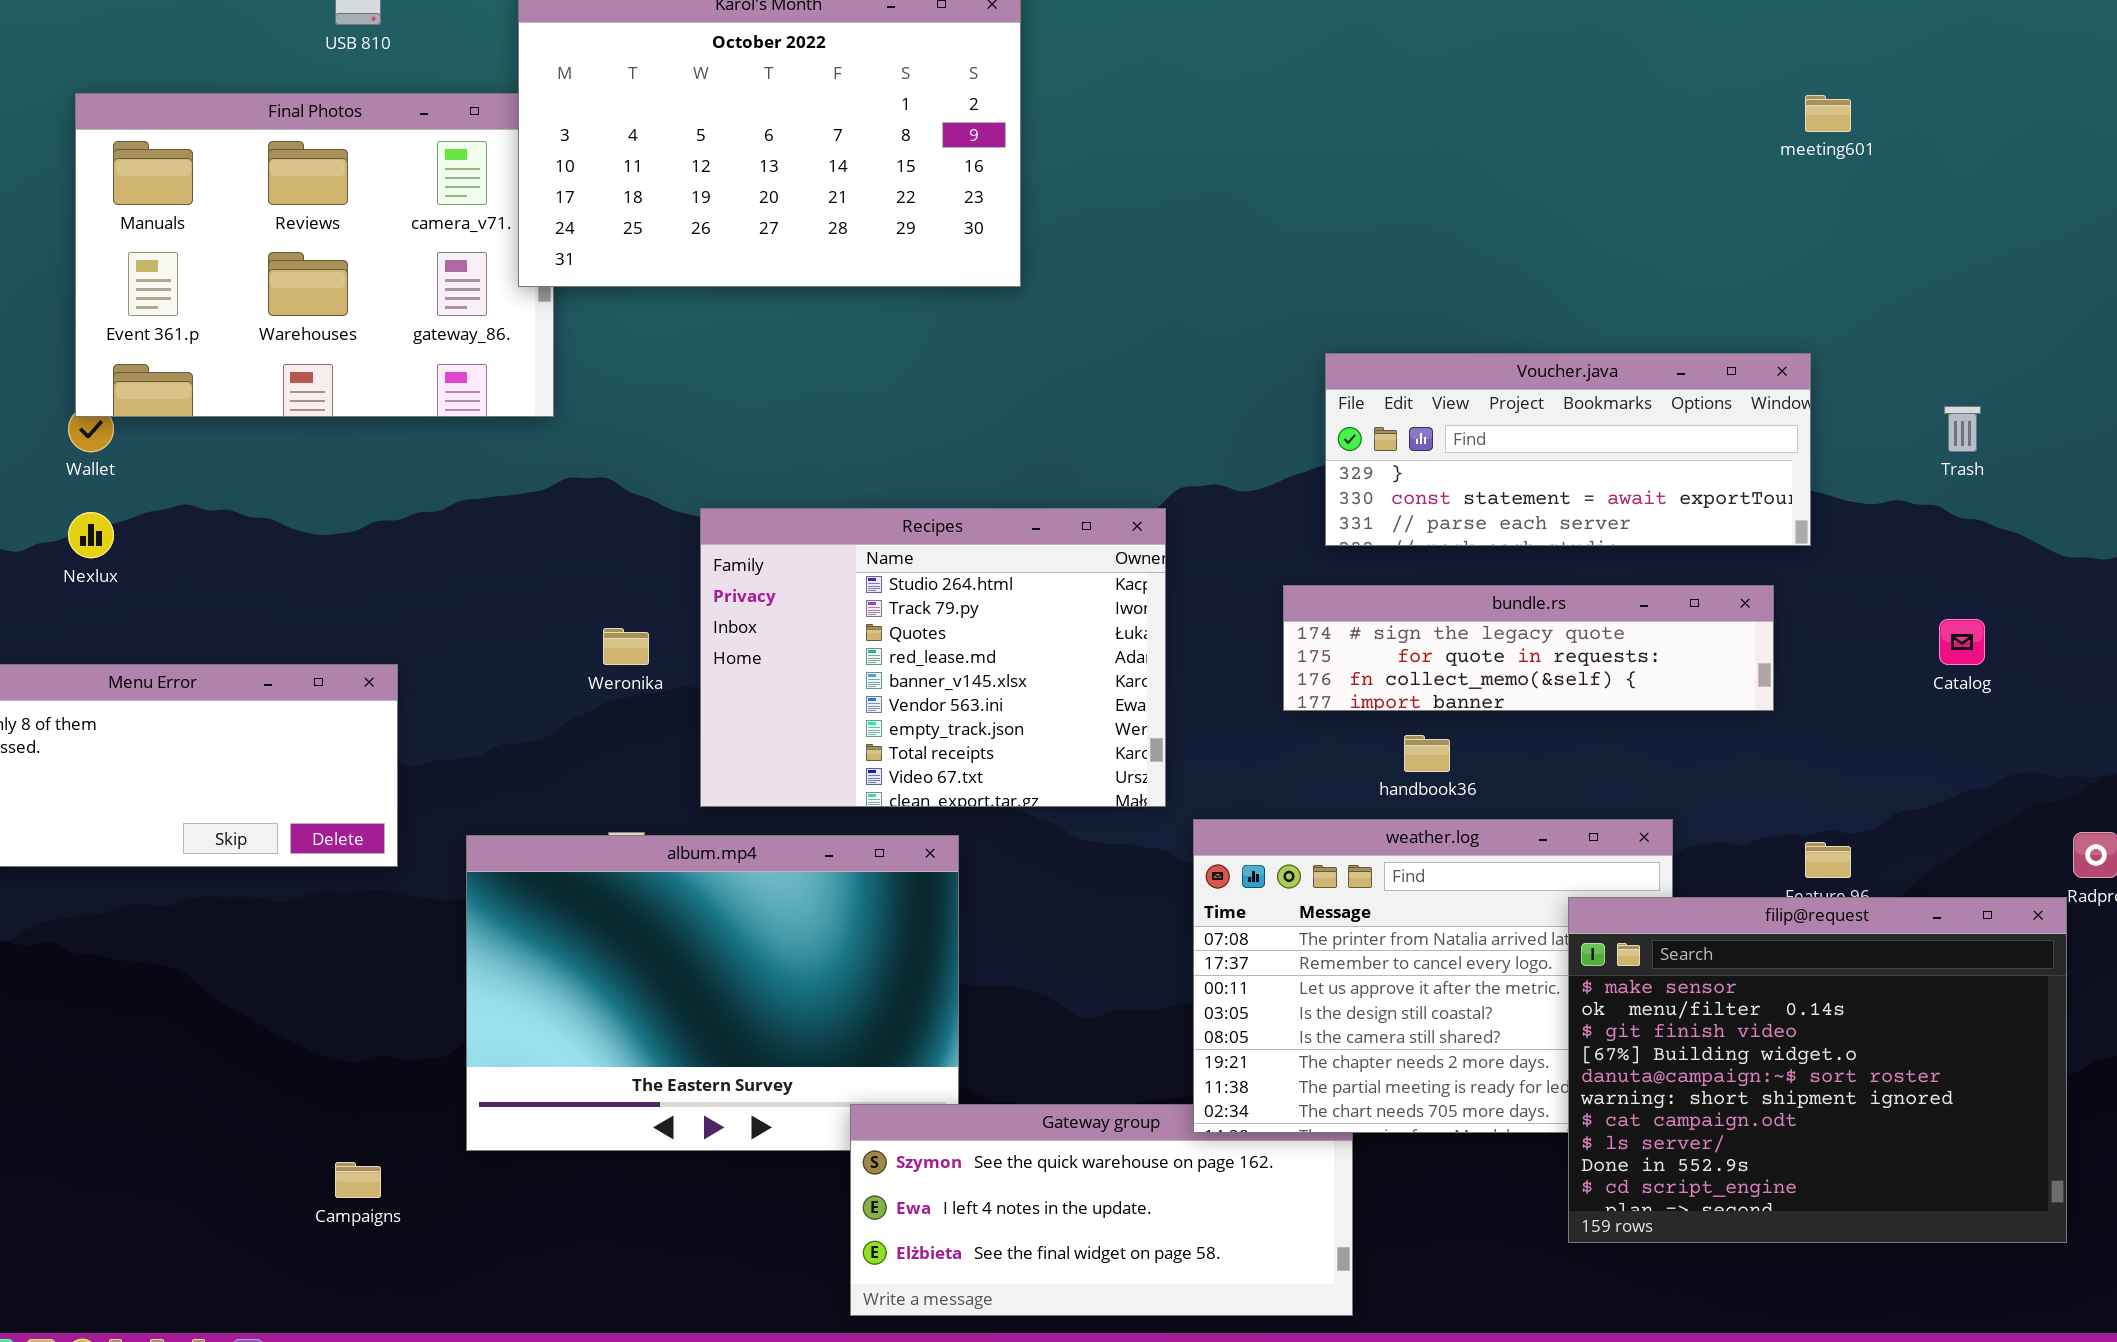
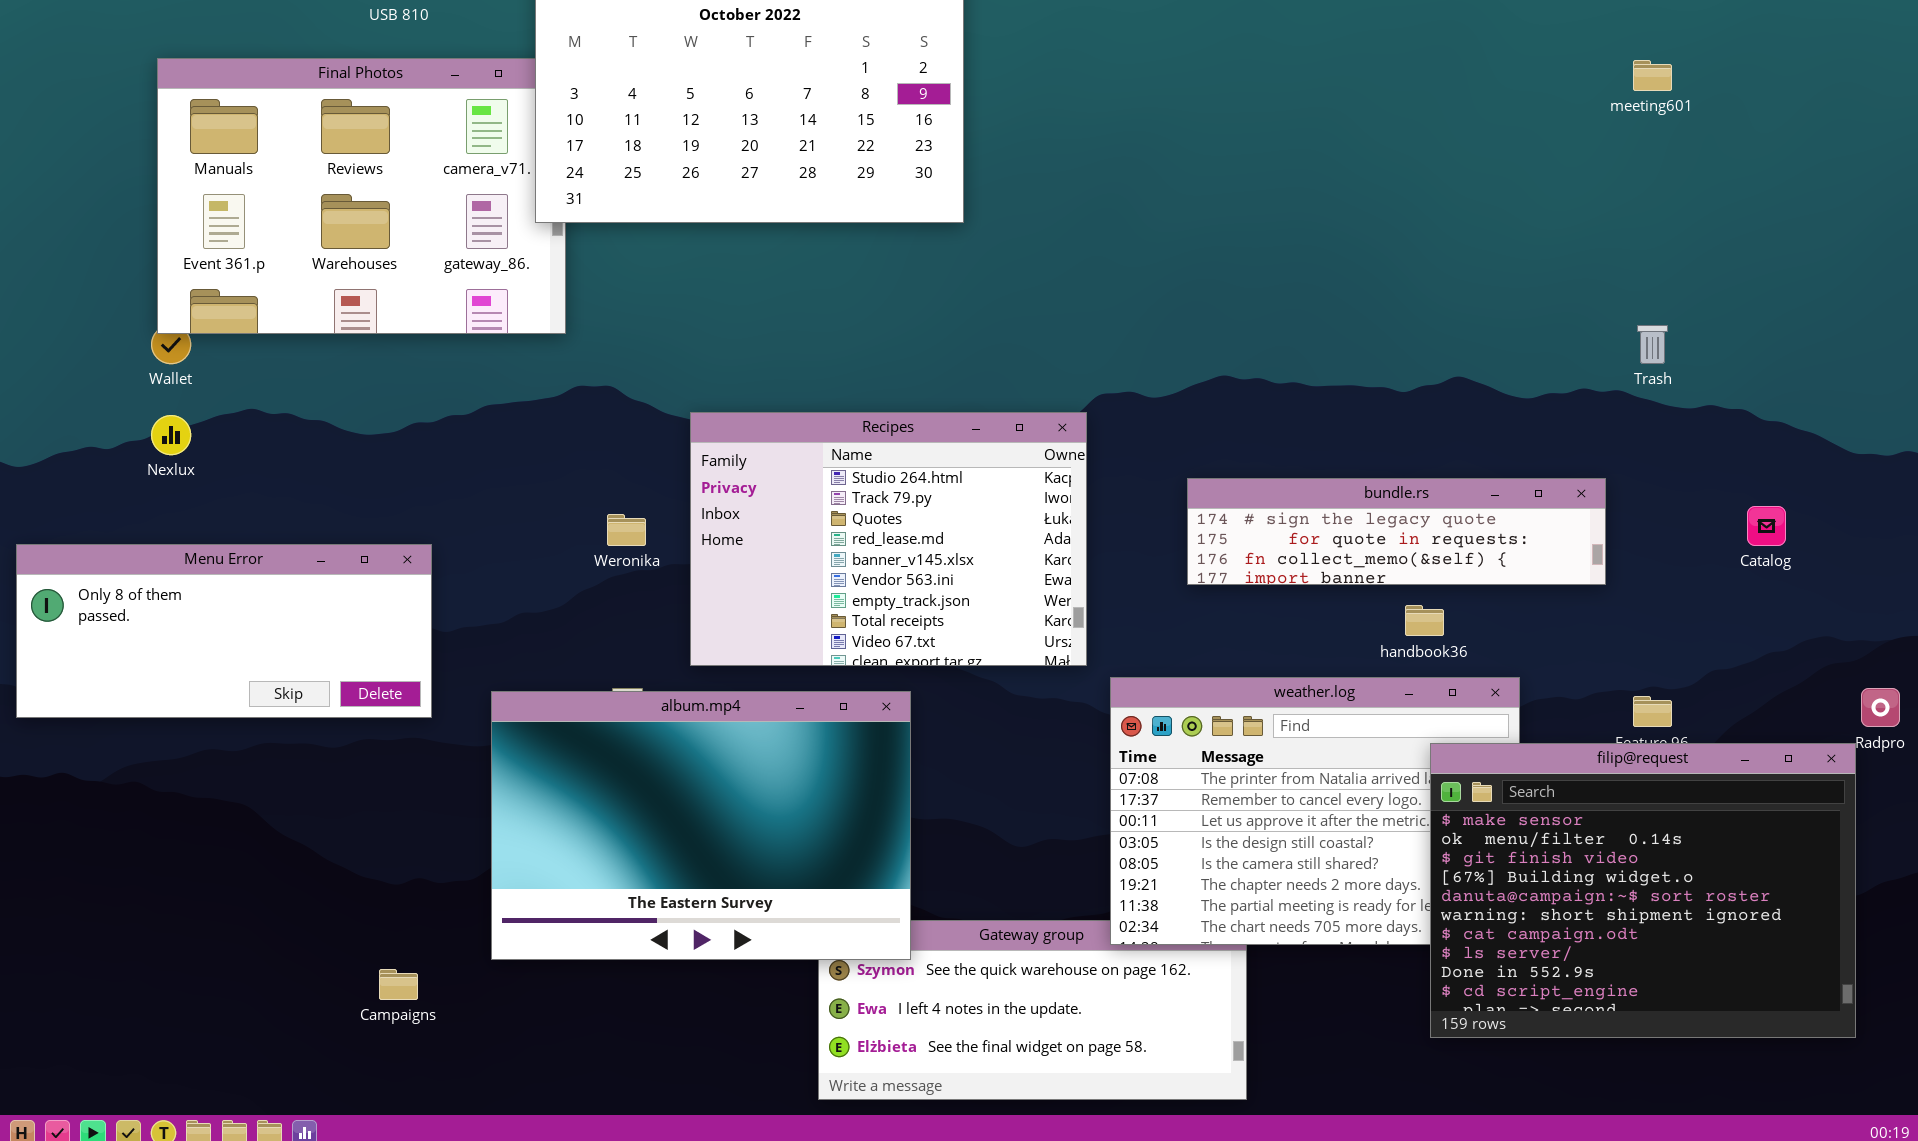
Voucher.java: [1325,353,1811,546] -> none, closed
Trash: [1944,406,1981,452] -> [1637,325,1668,364], moved
handbook36: [1404,735,1450,772] -> [1405,605,1444,636], moved
album.mp4: [466,835,959,1151] -> [491,691,911,960], raised

